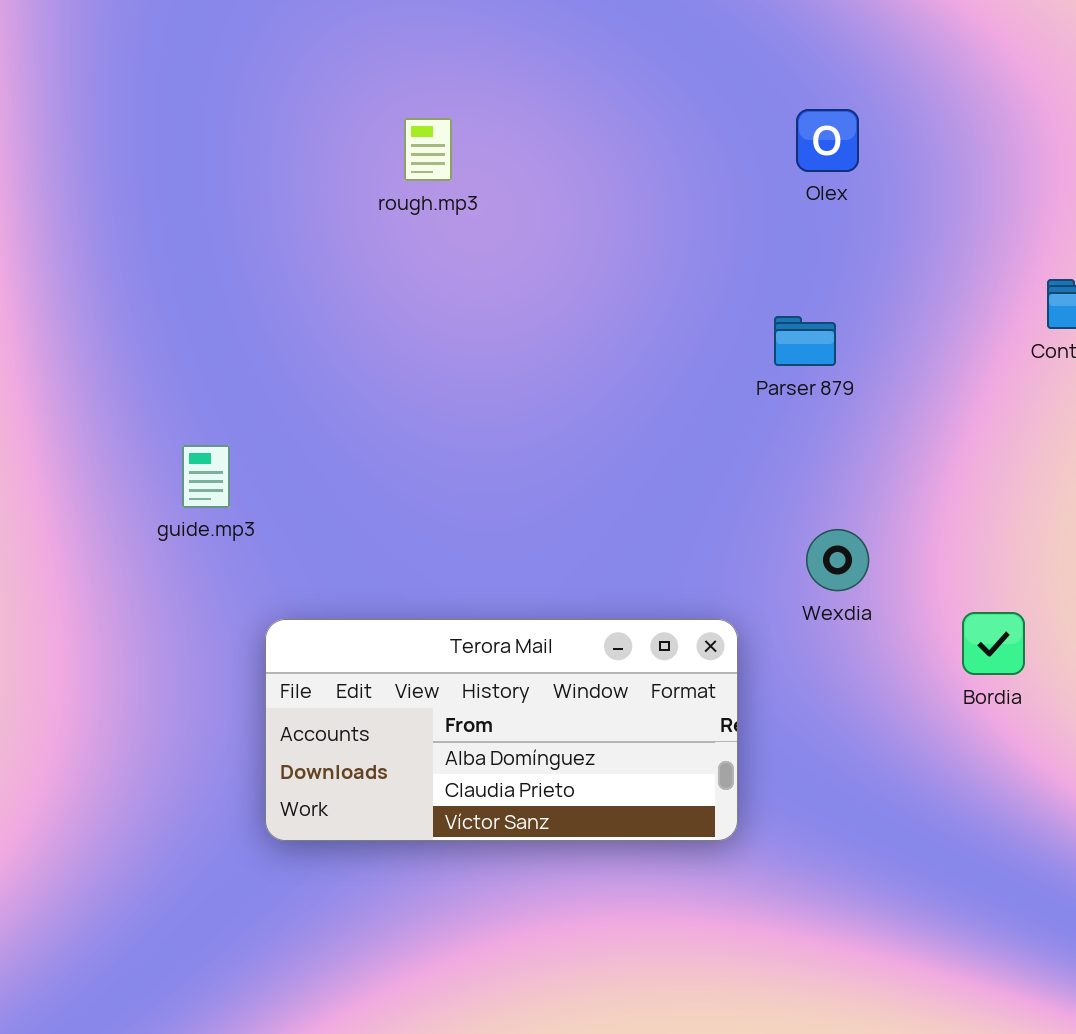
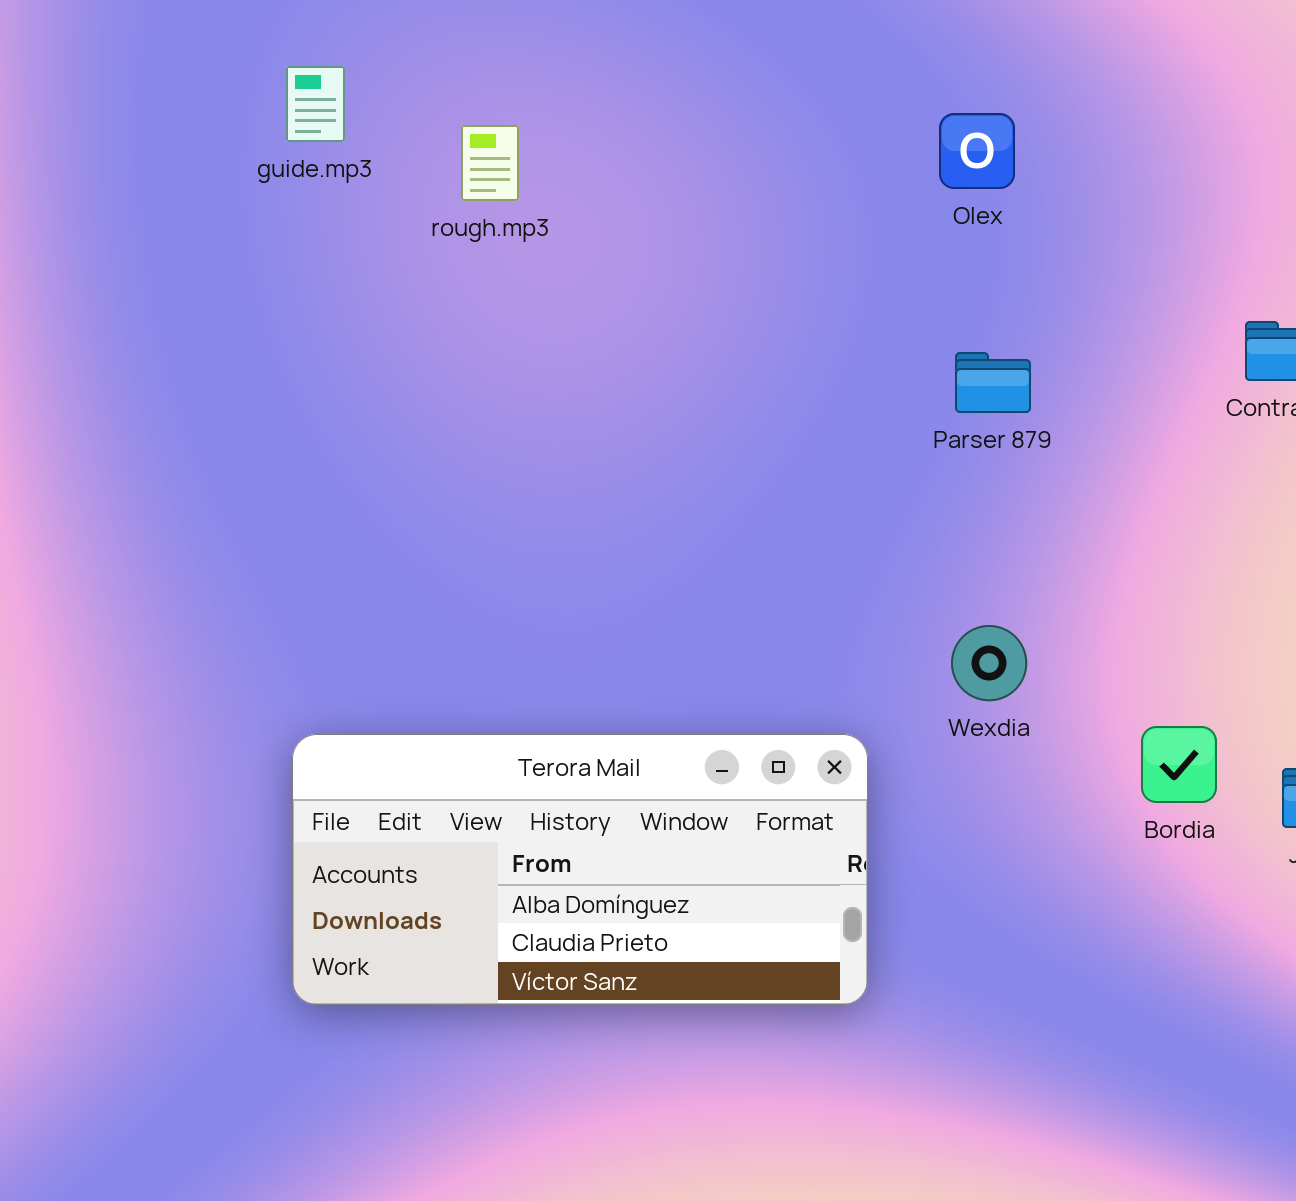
Parser 879: [774,316,836,366] -> [955,352,1031,413], moved
guide.mp3: [182,445,230,508] -> [286,66,345,142], moved

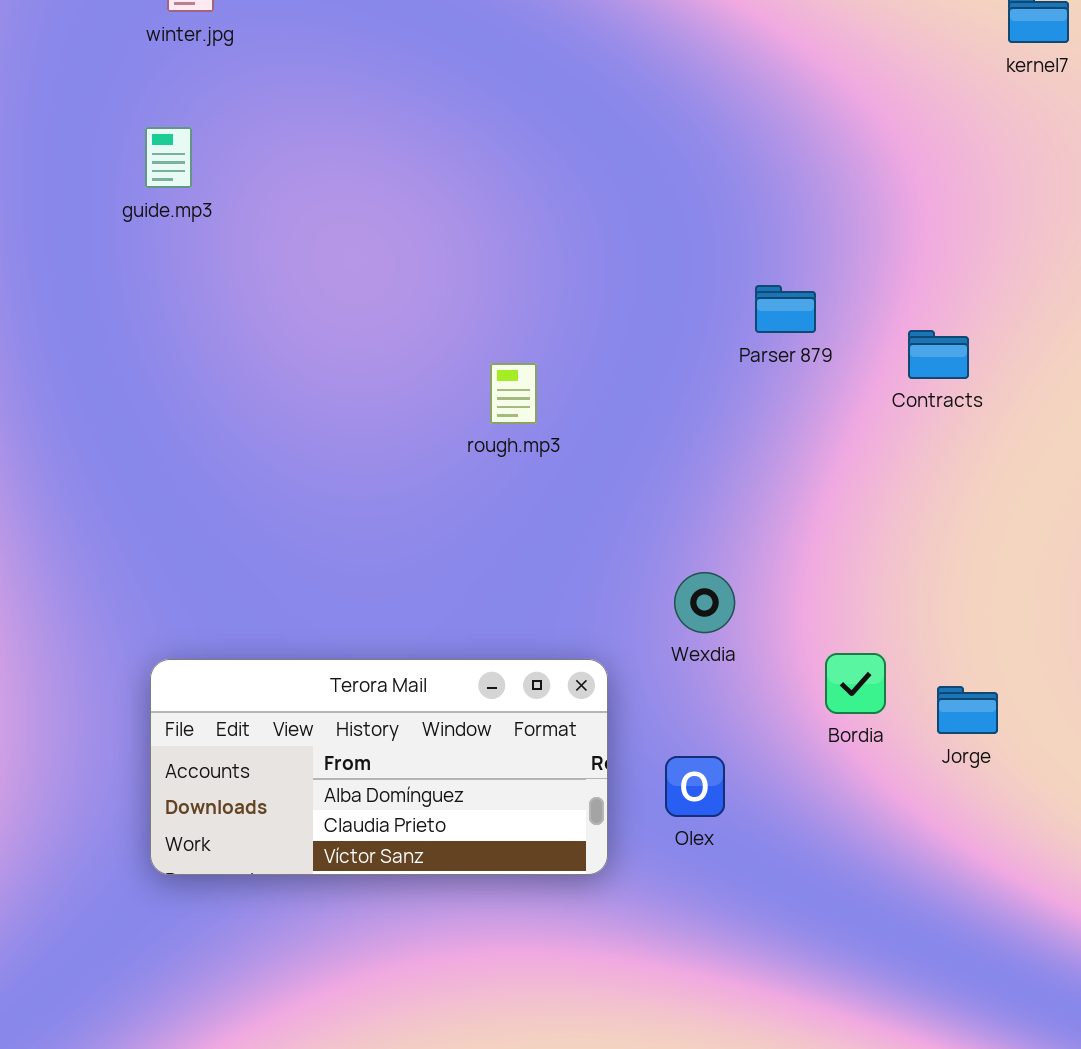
Olex: [939,113,1015,189] -> [665,756,725,817], moved
rough.mp3: [461,125,519,201] -> [490,363,537,424], moved
Parser 879: [955,352,1031,413] -> [755,285,816,333], moved

